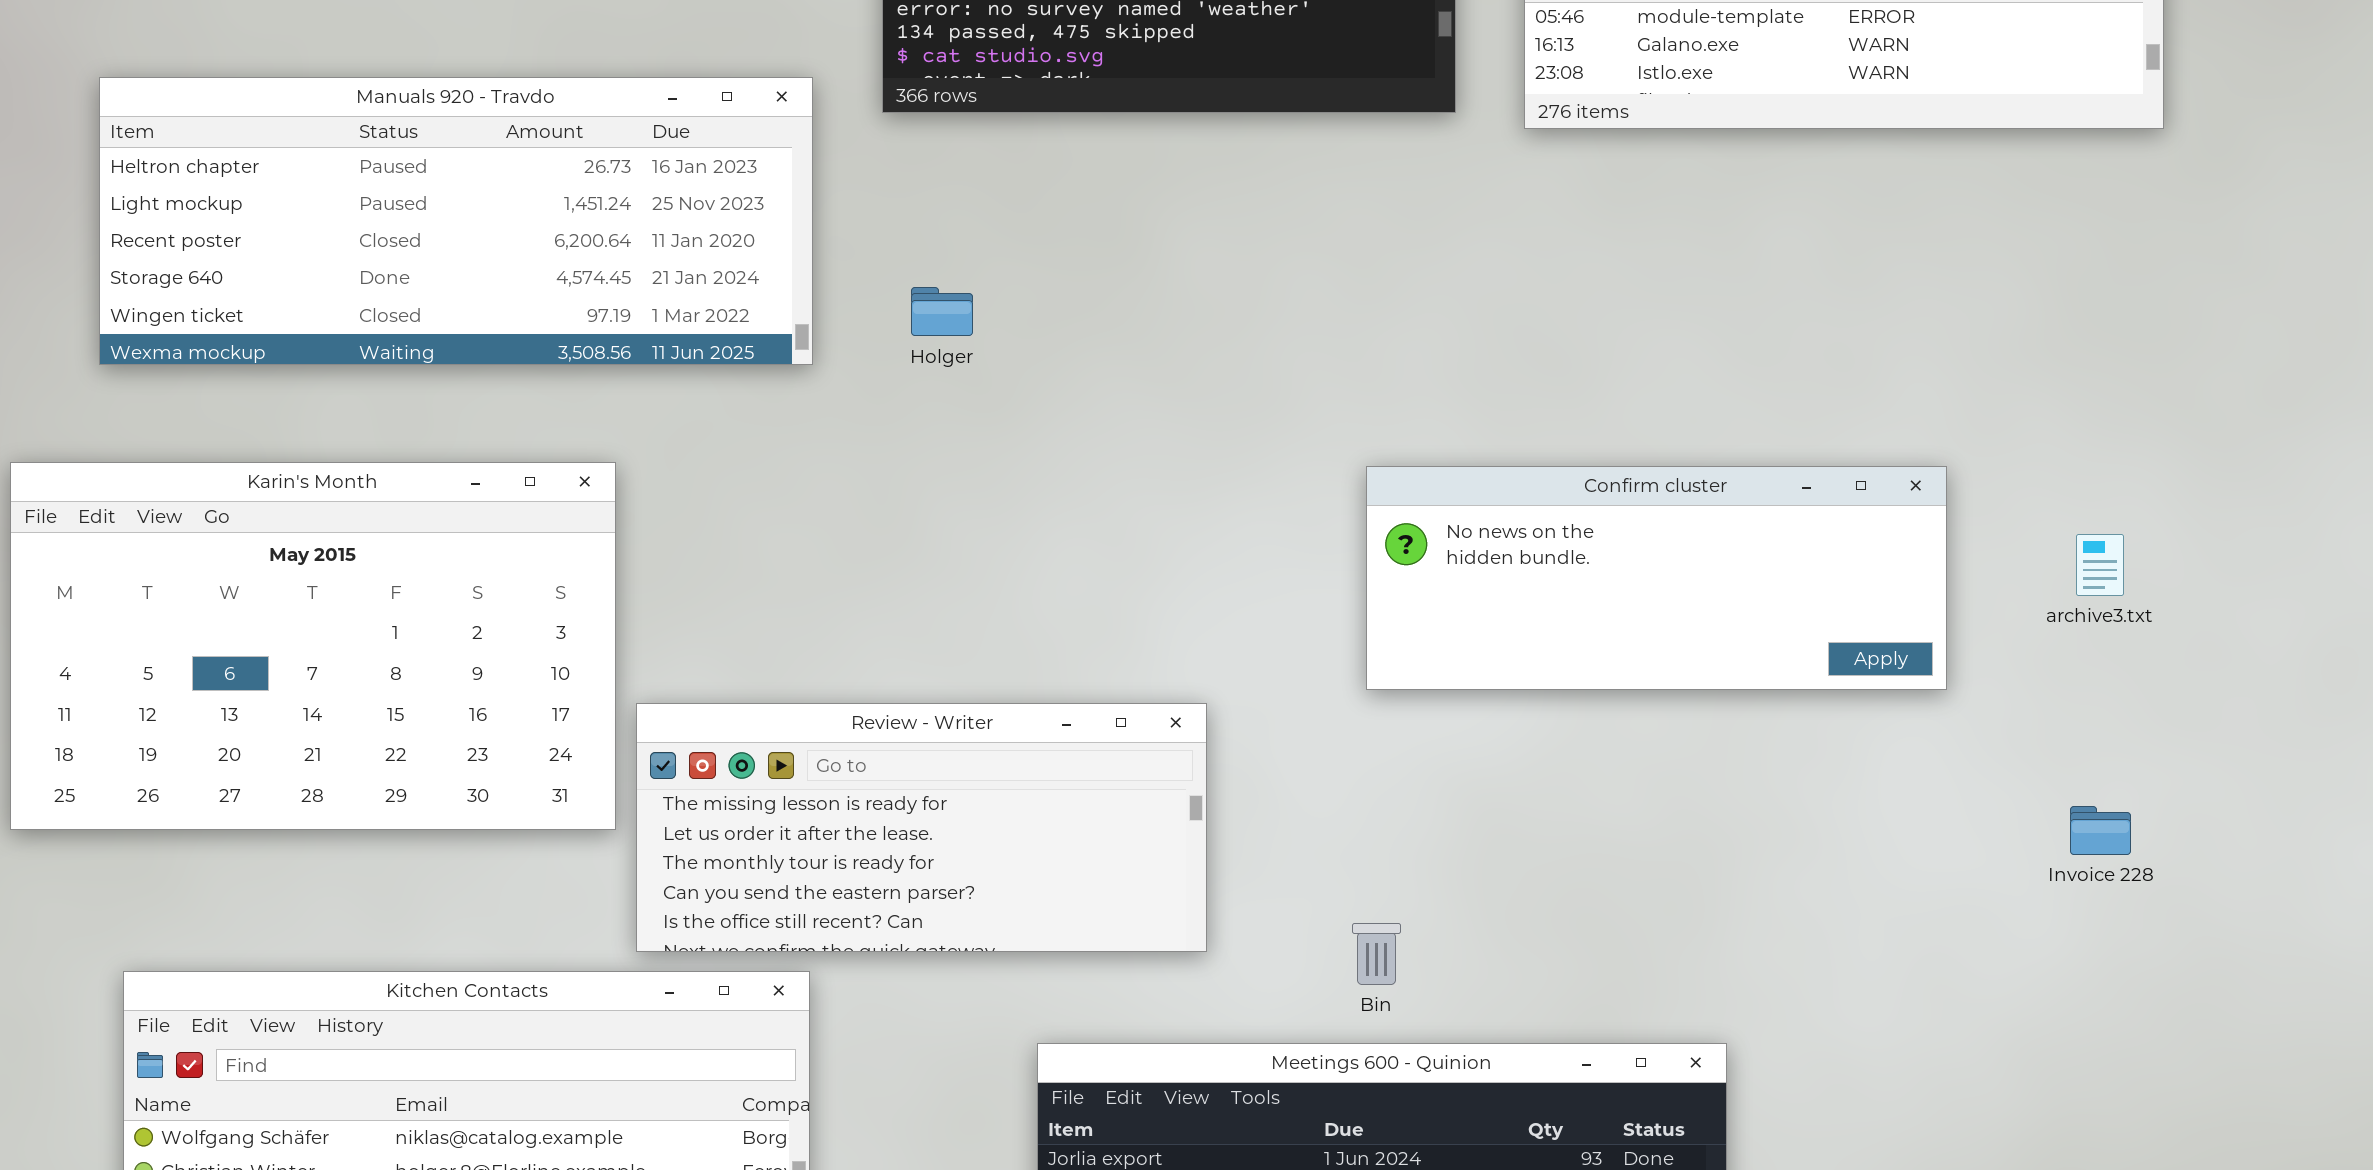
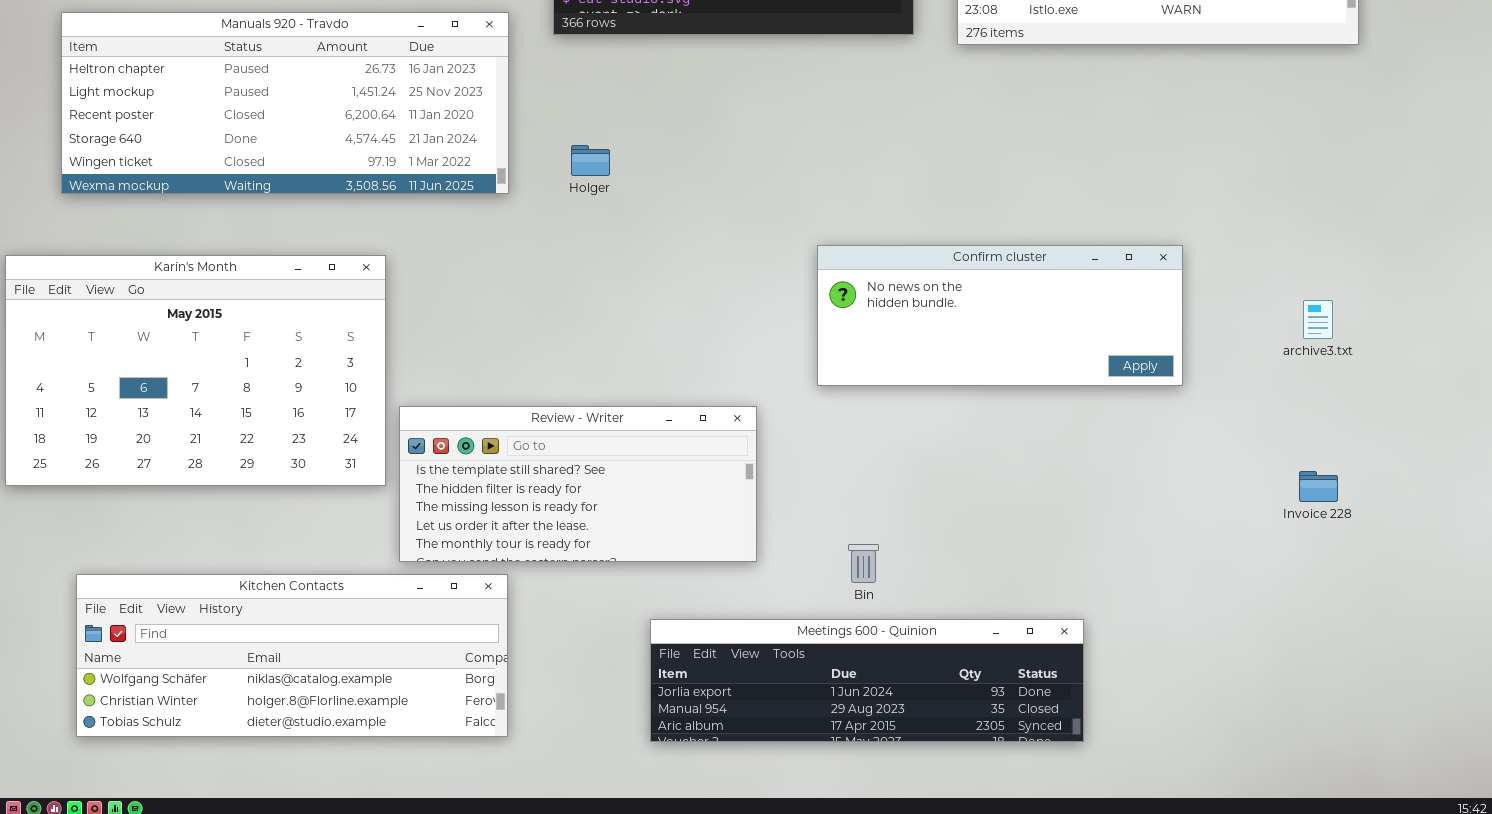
Confirm cluster: [1366,466,1947,690] -> [817,245,1183,386], moved
Review - Writer: [636,703,1207,952] -> [399,406,757,562], scrolled up 2 rows

